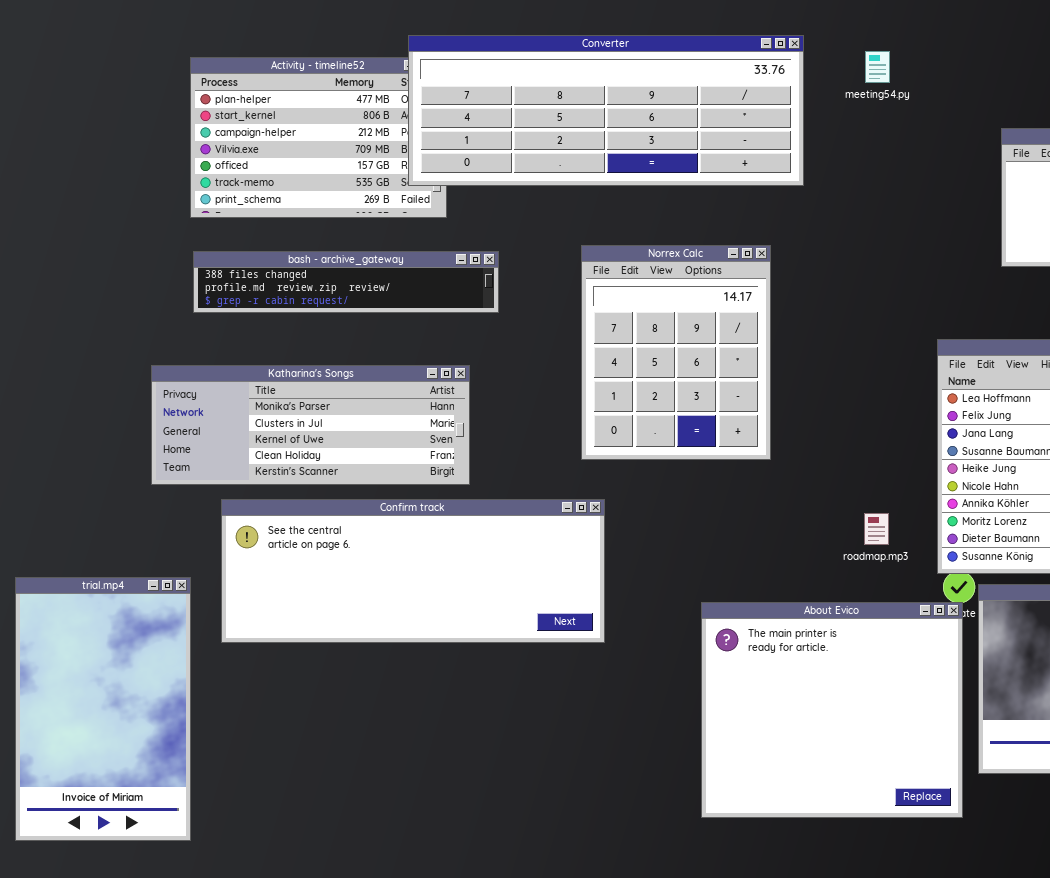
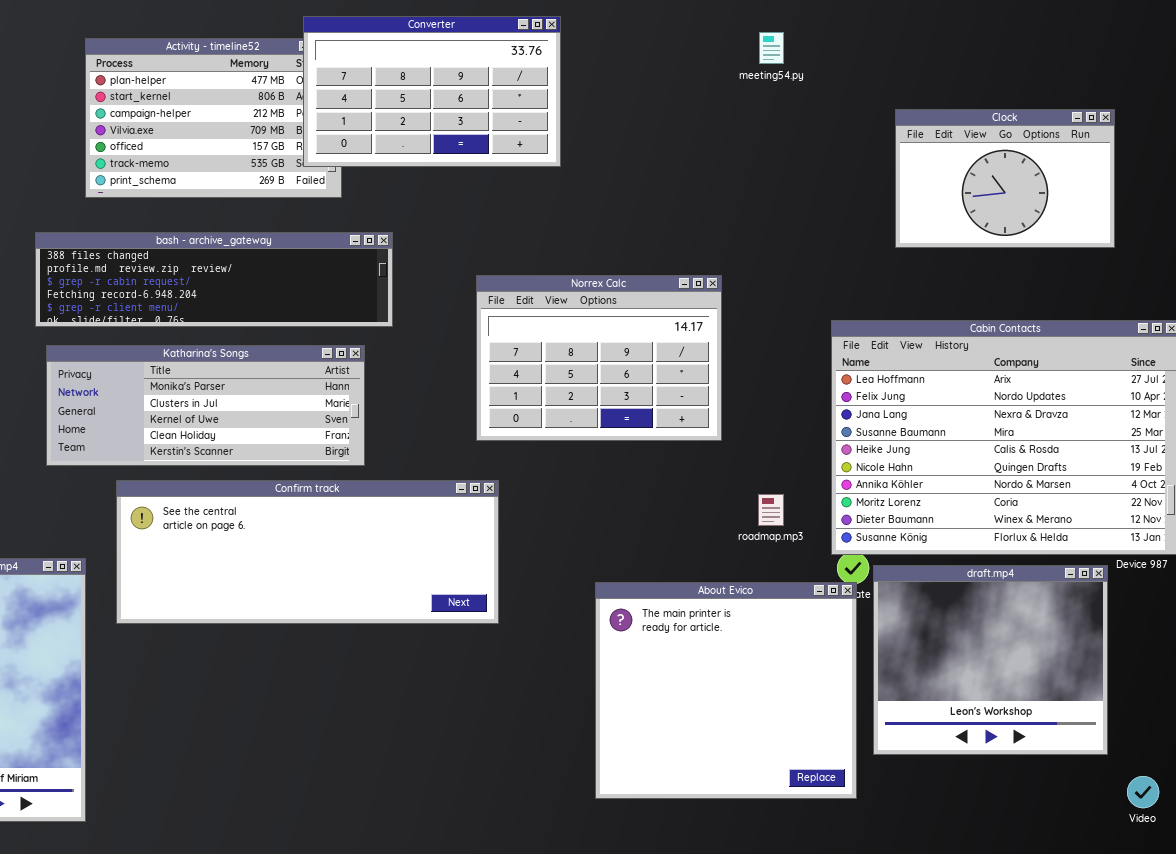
Converter: [408,35,804,186] -> [303,16,561,167], resized
Norrex Calc: [581,245,771,460] -> [476,275,722,441], resized
bash - archive_gateway: [193,251,499,313] -> [35,232,393,327], resized

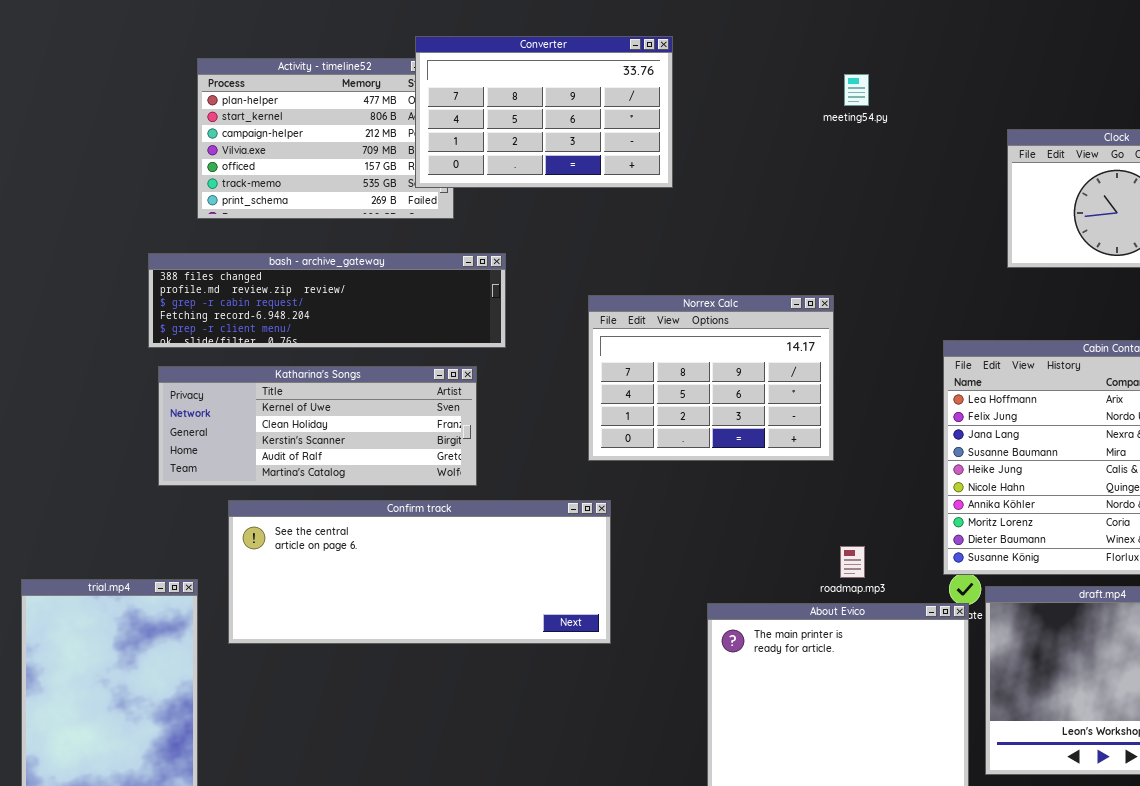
meeting54.py: [759,32,784,64] -> [844,74,869,106], moved
Katharina's Songs: [46,345,365,466] -> [158,366,477,486], scrolled down 2 rows
roadmap.mp3: [758,494,784,526] -> [840,546,865,578], moved

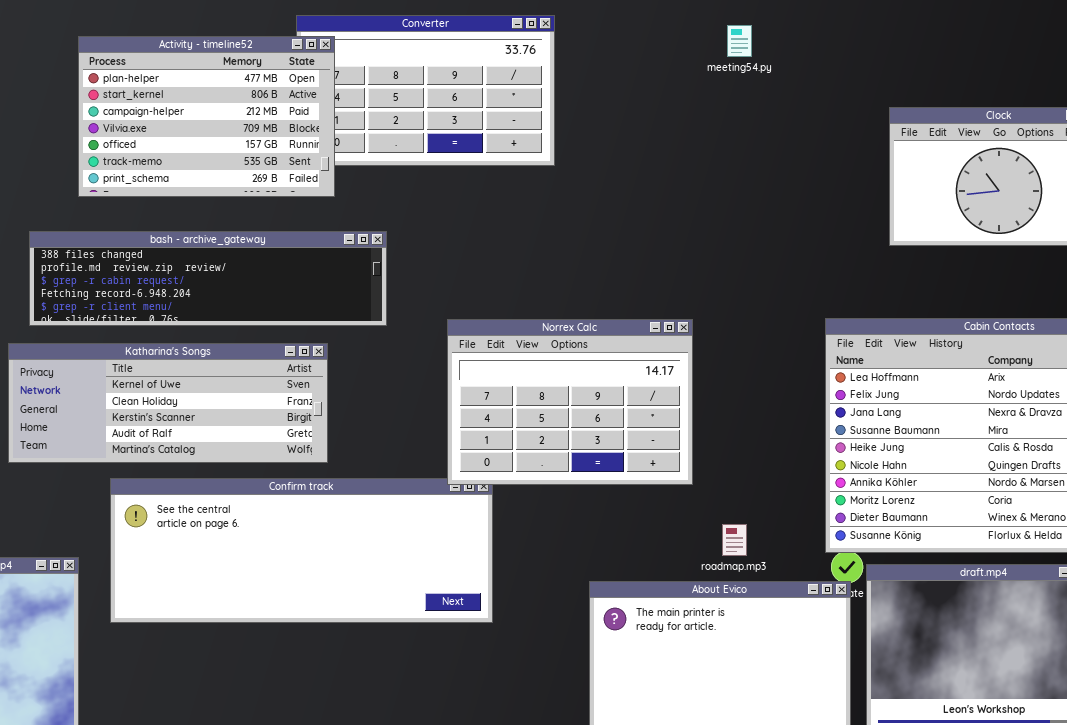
Activity - timeline52: [197,58,454,219] -> [78,36,335,197], raised
meeting54.py: [844,74,869,106] -> [727,25,752,57], moved
Norrex Calc: [588,295,834,461] -> [447,319,693,485], moved
Katharina's Songs: [158,366,477,486] -> [8,343,328,463], moved

